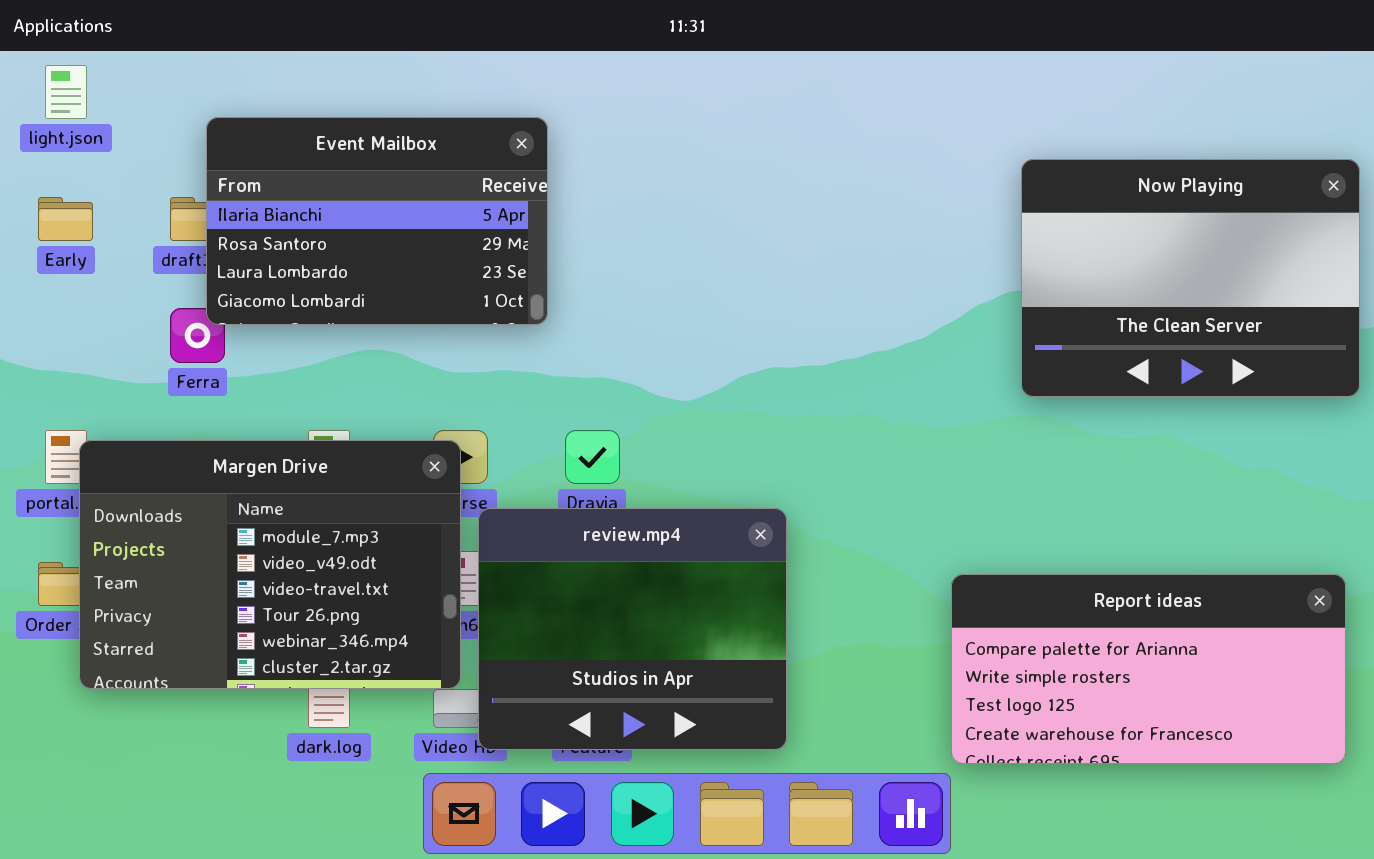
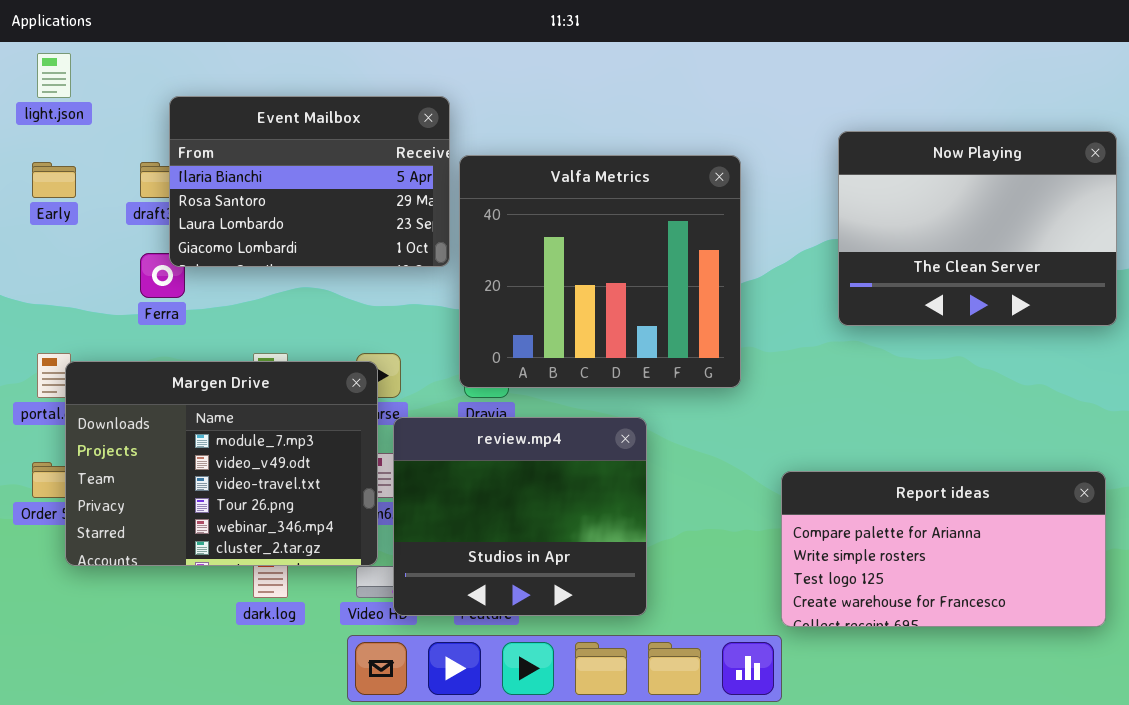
Valfa Metrics: none -> [459,155,741,388], opened

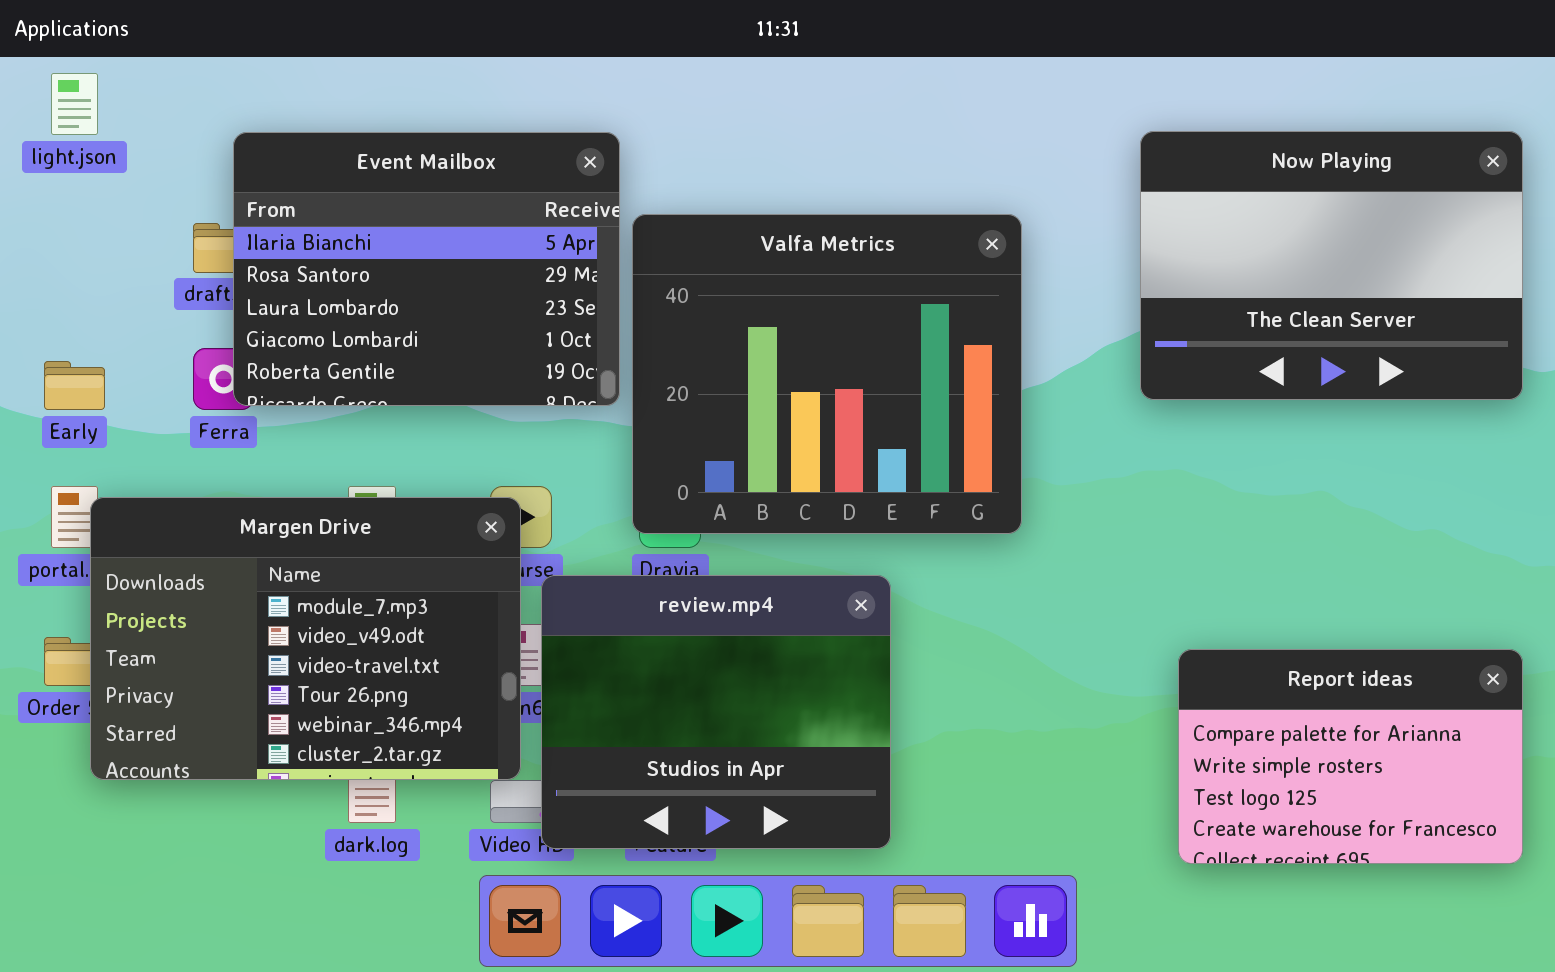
Event Mailbox: [169,96,450,267] -> [233,132,620,406], resized
Now Playing: [838,131,1117,326] -> [1140,131,1523,400], moved
Early: [32,162,76,198] -> [44,361,105,410], moved
Report ideas: [781,471,1106,627] -> [1178,649,1523,864], resized

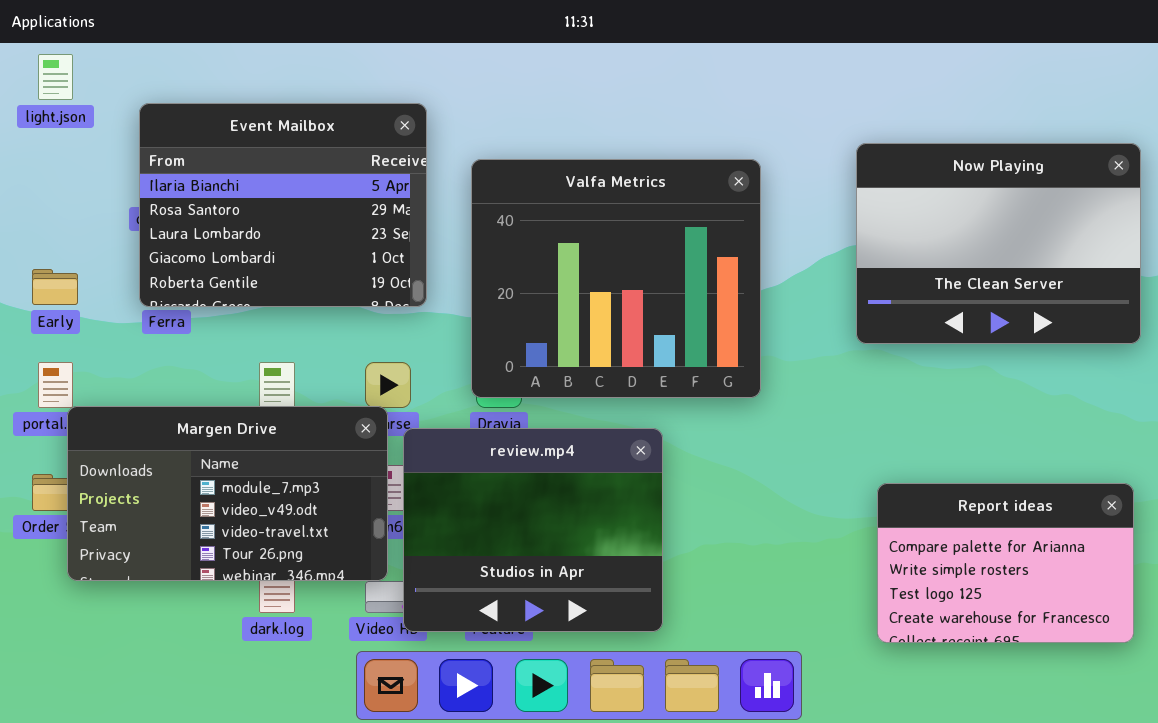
Now Playing: [1140,131,1523,400] -> [856,143,1141,344], moved
Event Mailbox: [233,132,620,406] -> [139,103,427,307], moved
Margen Drive: [90,497,521,780] -> [67,406,388,581], resized

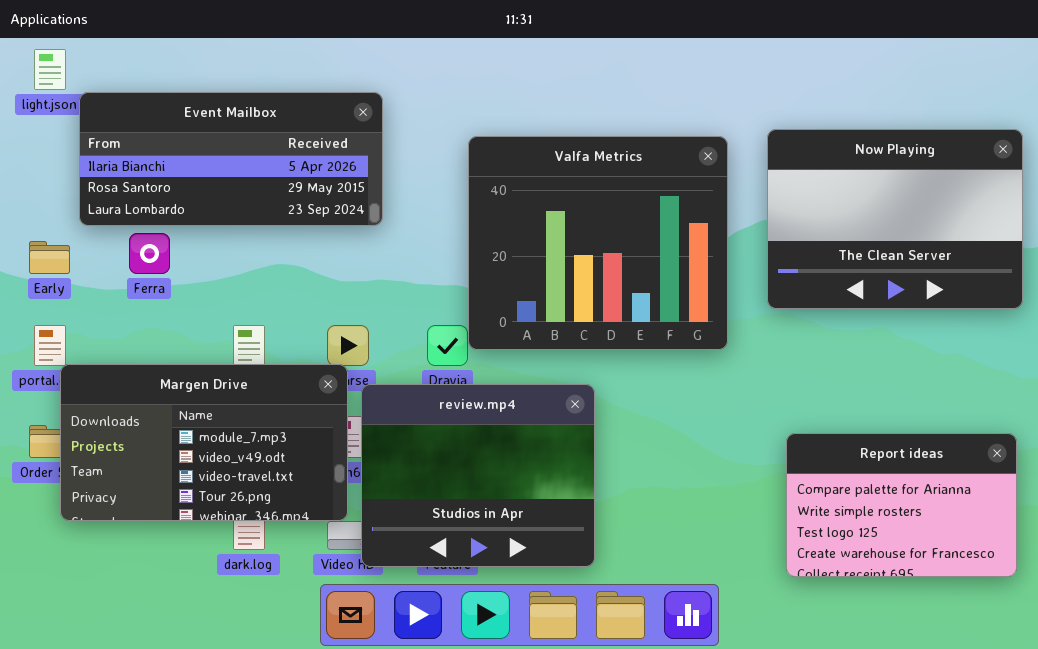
Event Mailbox: [139,103,427,307] -> [79,92,383,226], resized
Valfa Metrics: [471,159,761,398] -> [468,136,728,350], moved

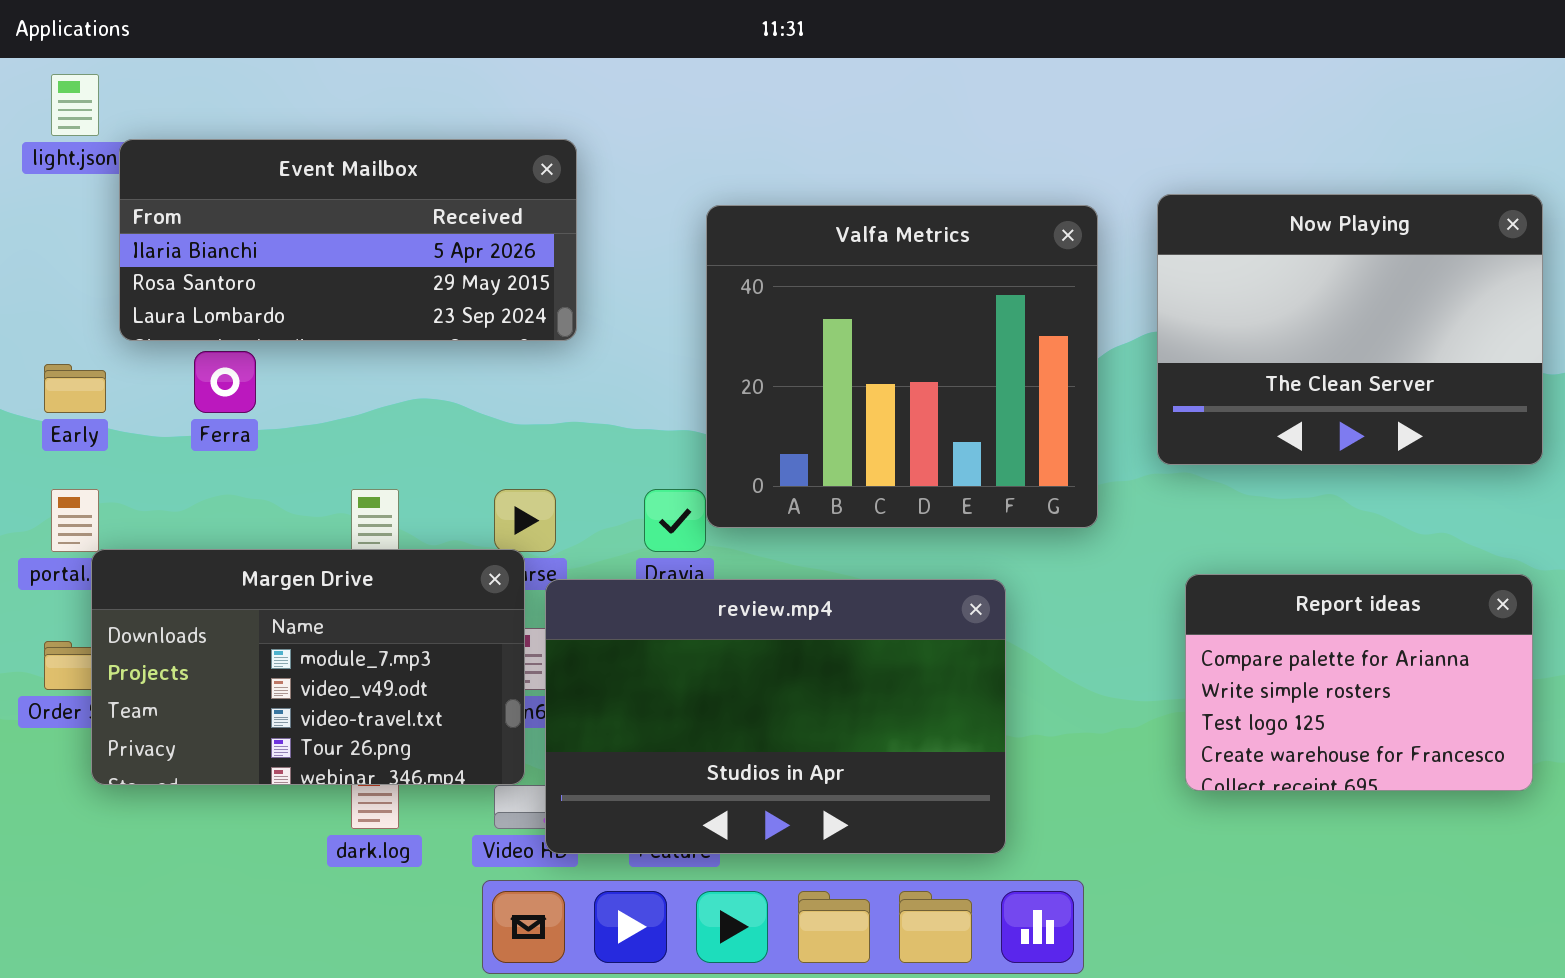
review.mp4: [361,384,595,567] -> [545,579,1006,854], resized
Report ideas: [786,433,1017,577] -> [1185,574,1533,791], moved

